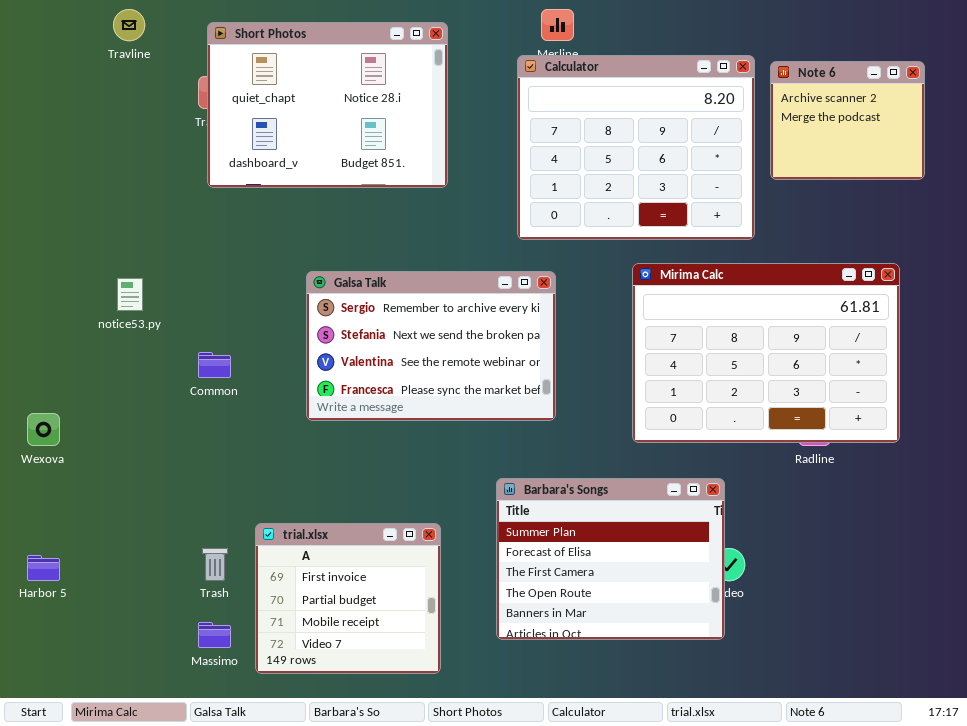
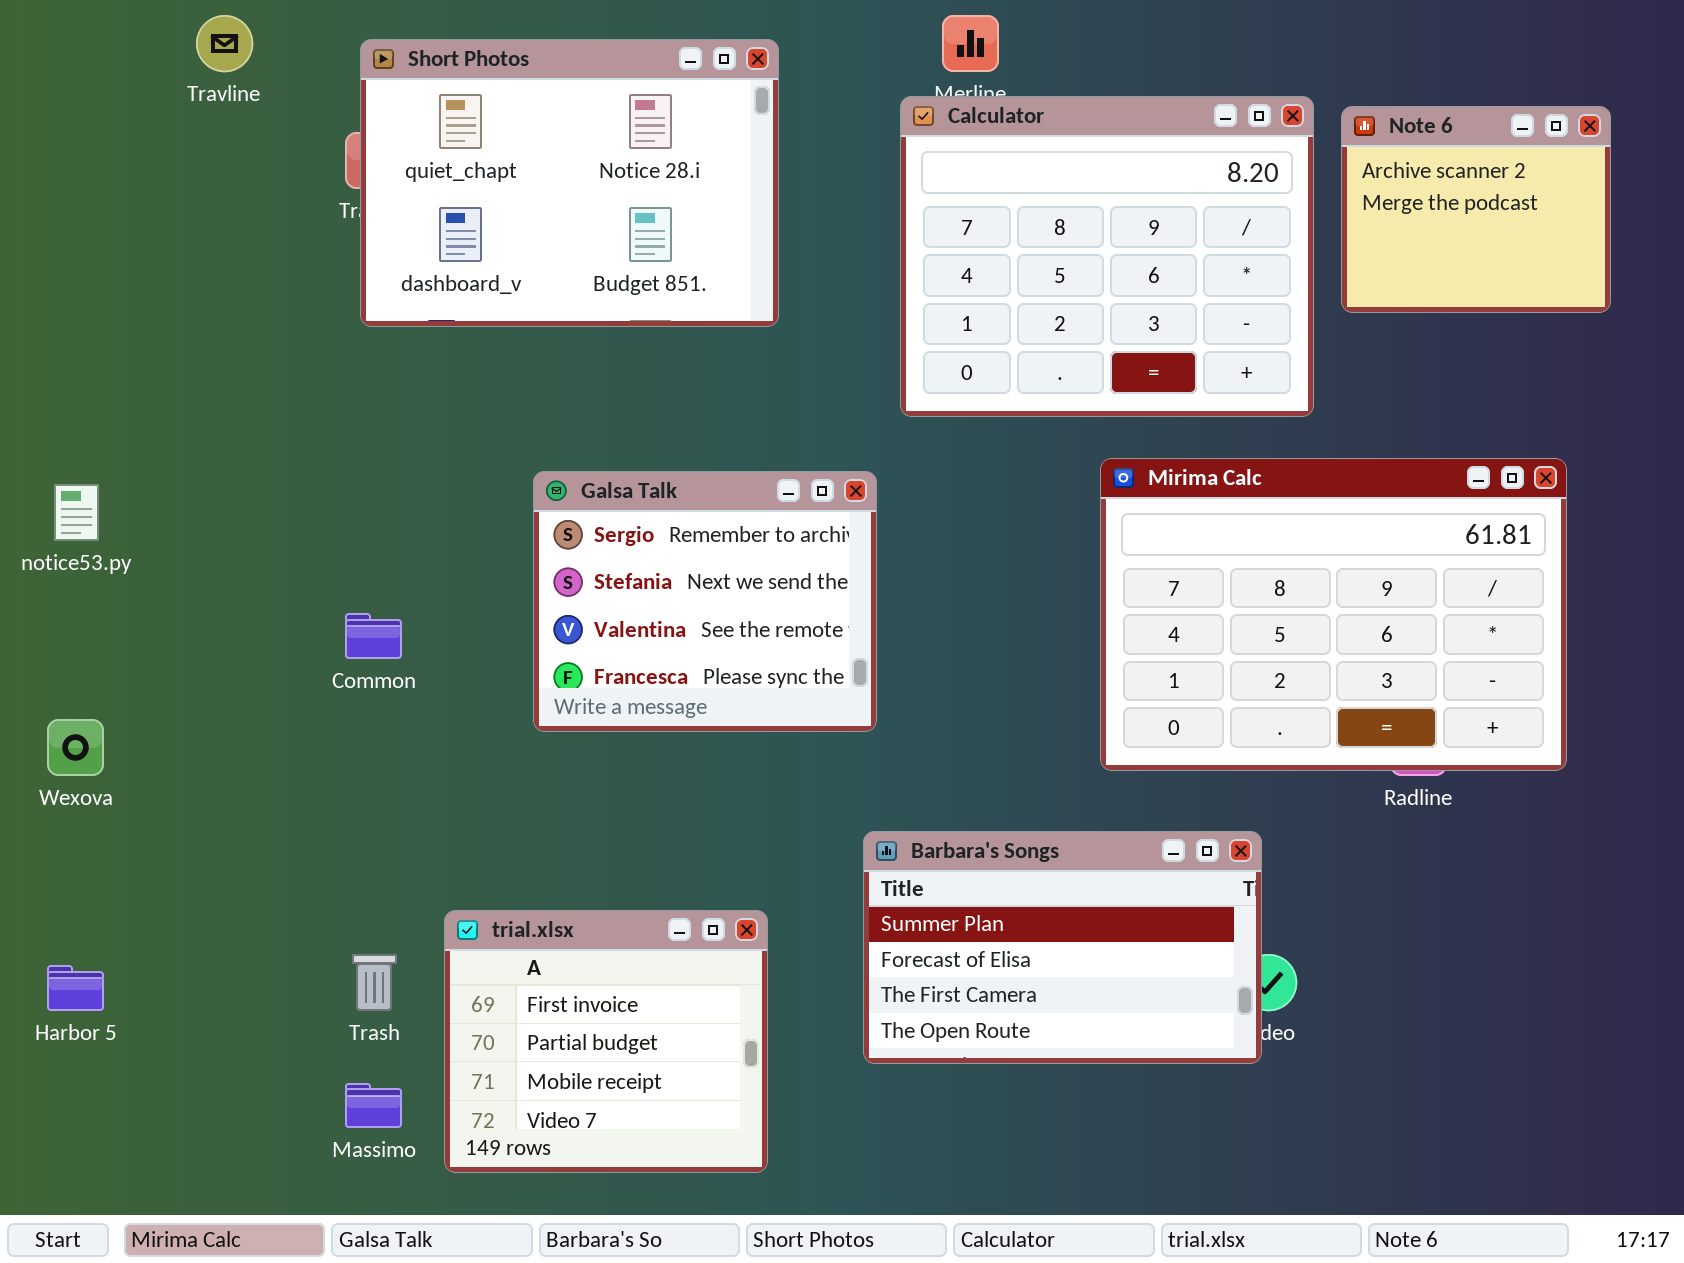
Galsa Talk: [306,271,556,421] -> [533,471,877,732], resized
notice53.py: [117,278,143,311] -> [54,484,99,541], moved
Barbara's Songs: [496,478,725,640] -> [863,831,1262,1064], resized

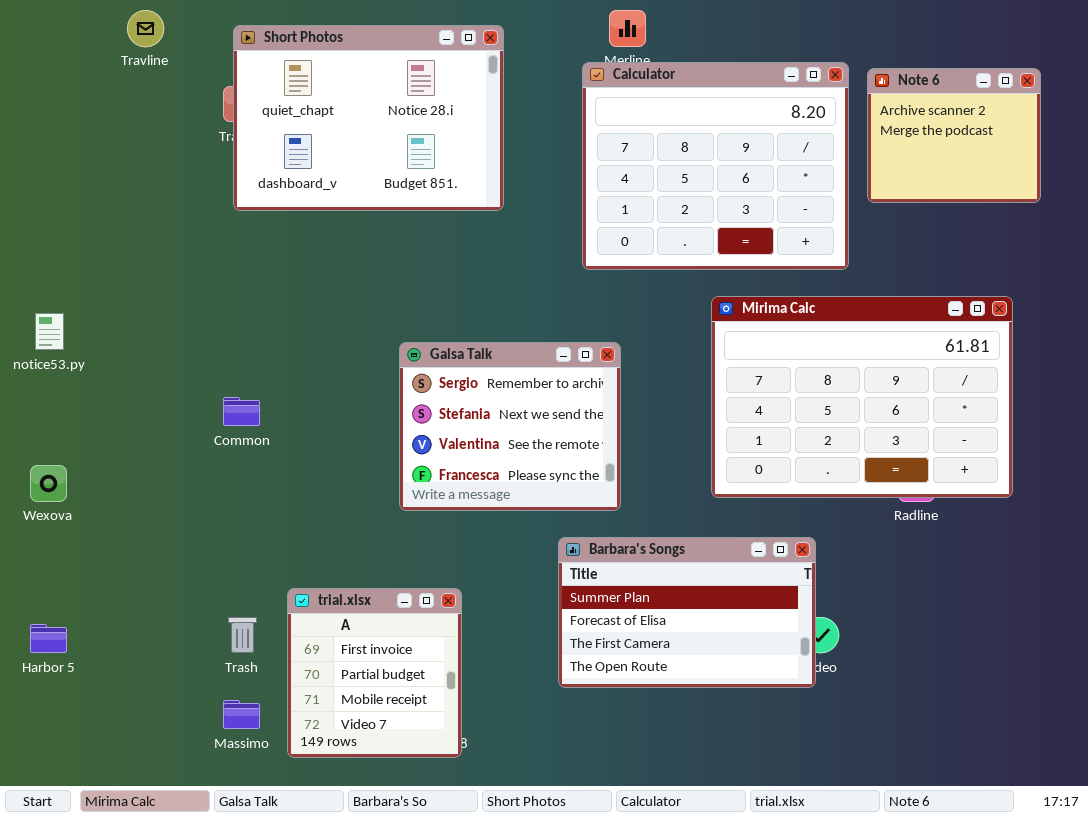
Galsa Talk: [533,471,877,732] -> [399,342,621,511], moved
trial.xlsx: [444,910,768,1173] -> [287,588,462,758], resized

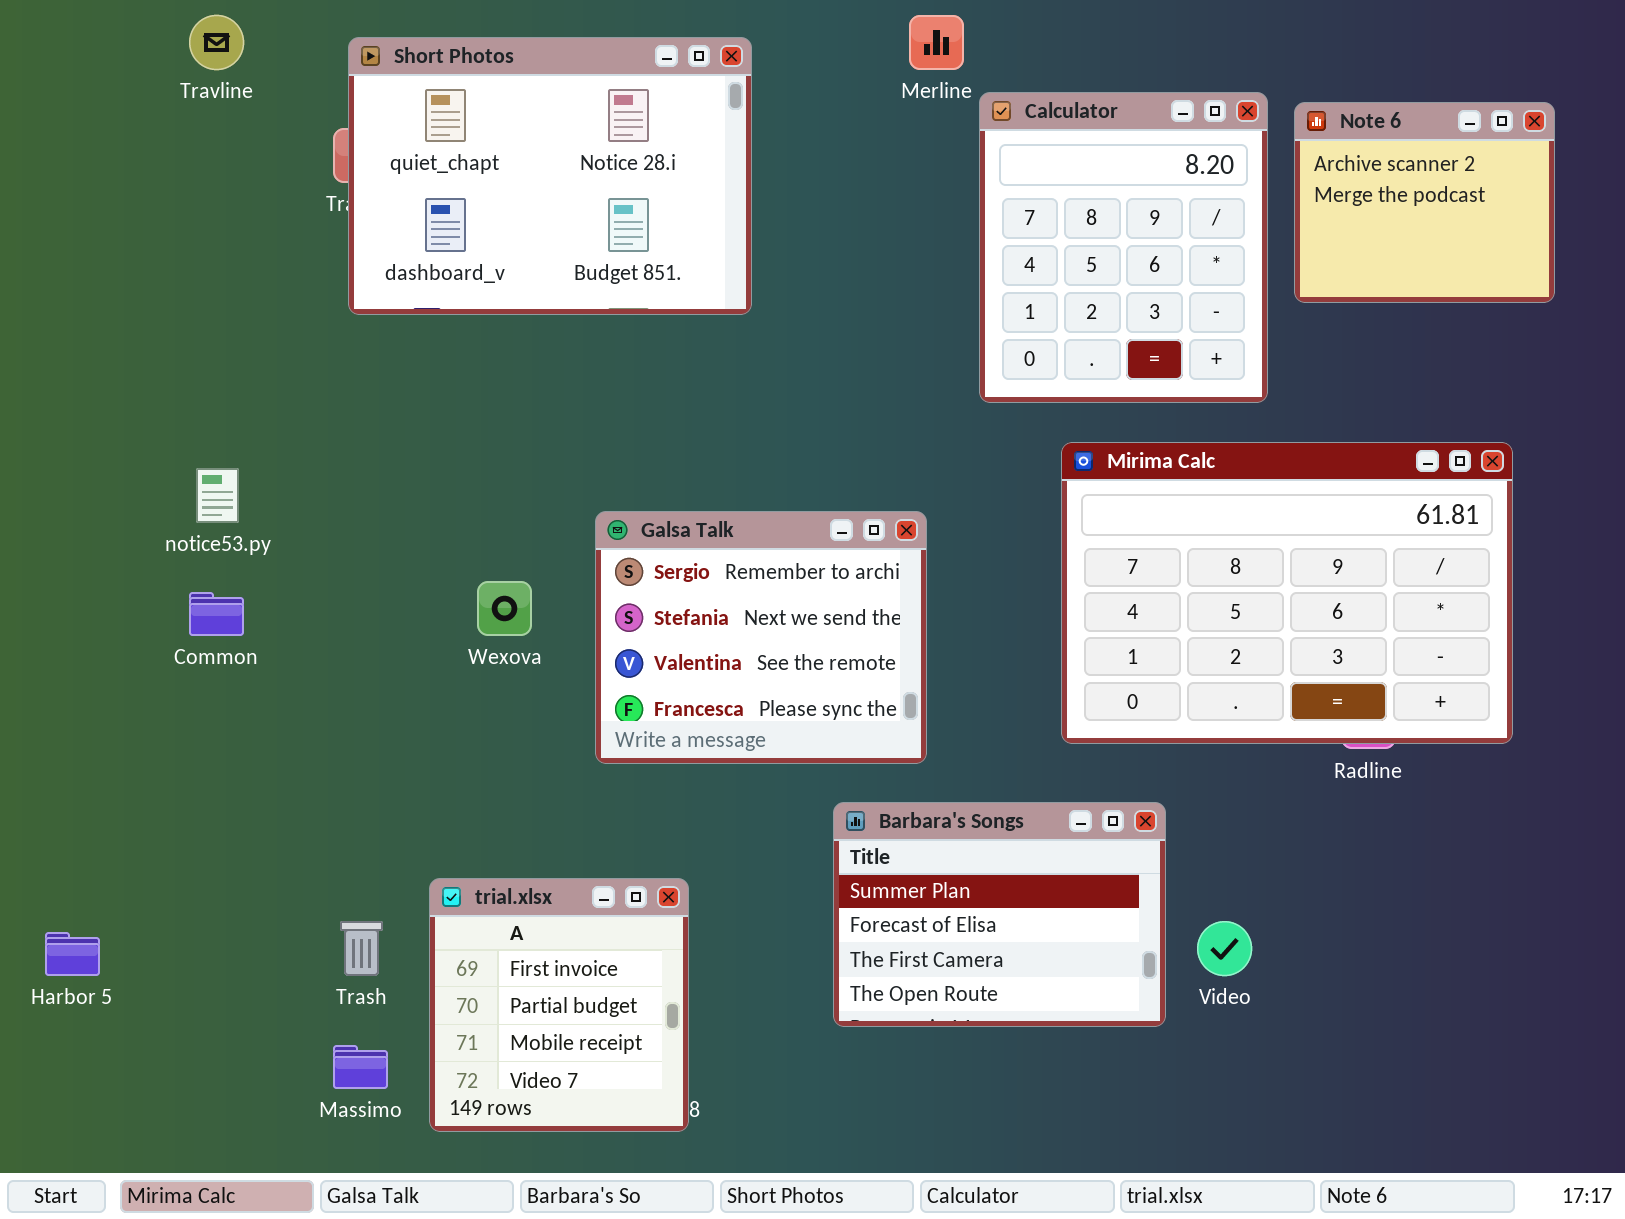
Calculator: [582,62,849,270] -> [979,92,1268,403], resized
notice53.py: [35,313,64,350] -> [196,468,239,523], moved
Common: [223,397,260,426] -> [189,592,244,636], moved
Wexova: [30,465,67,502] -> [477,581,532,636], moved
Barbara's Songs: [558,537,816,688] -> [833,802,1166,1027], resized

